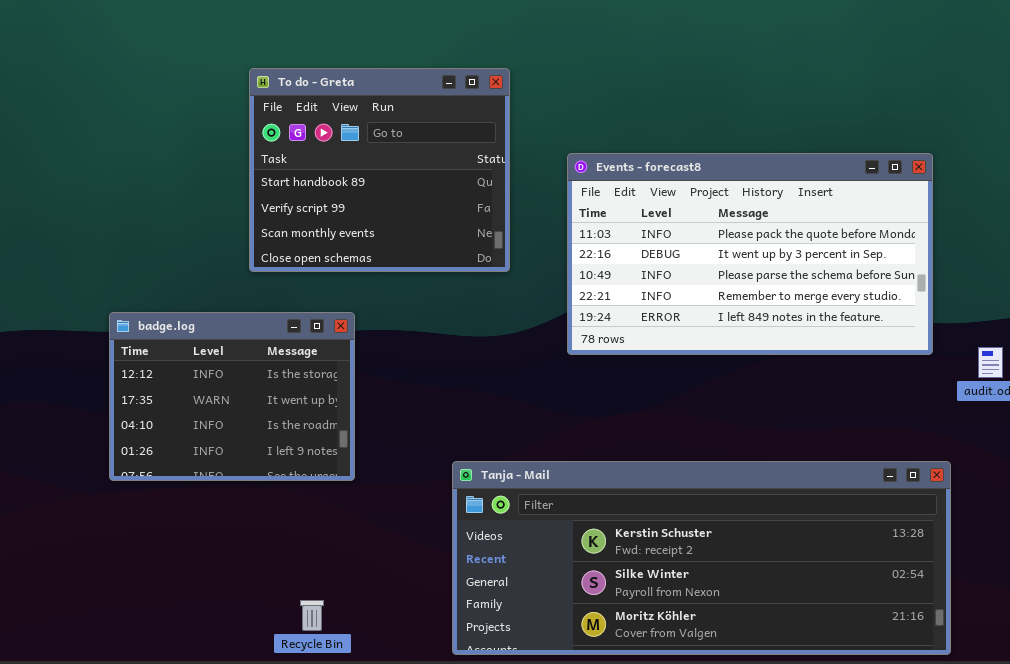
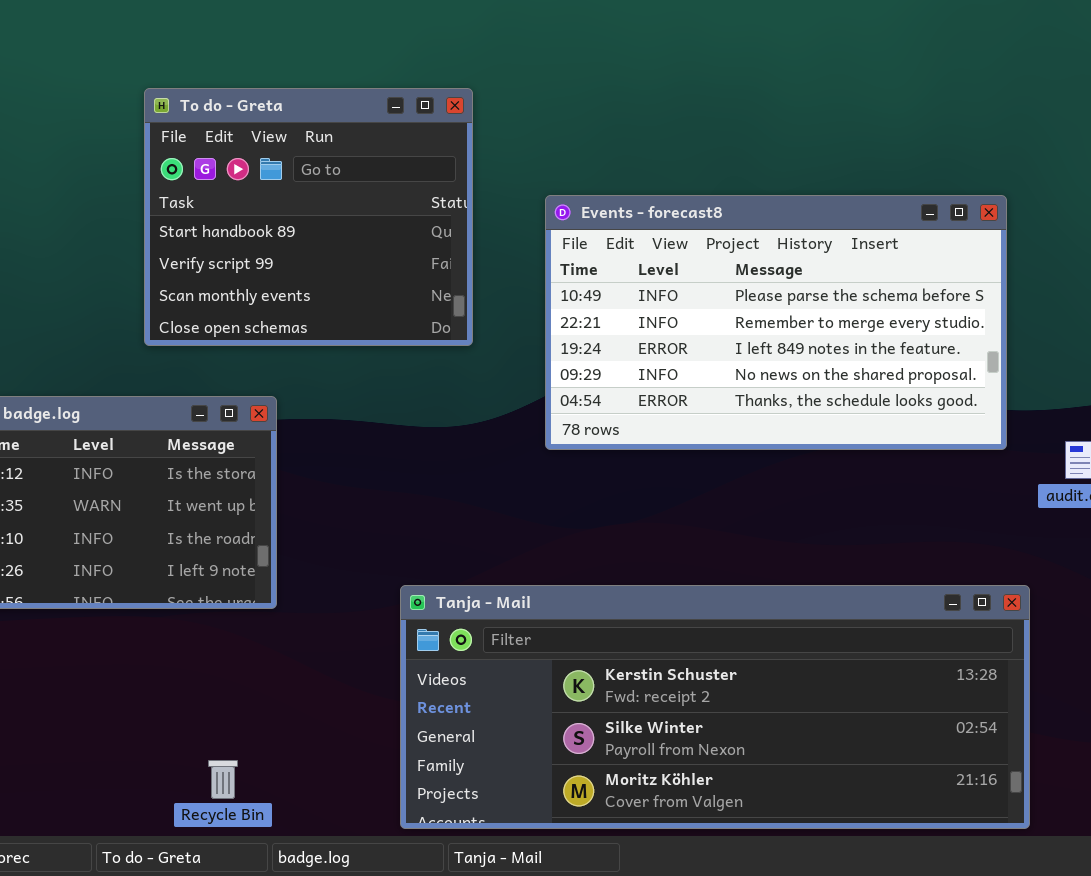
Events - forecast8: [567,153,933,355] -> [545,195,1007,450], scrolled down 2 rows

